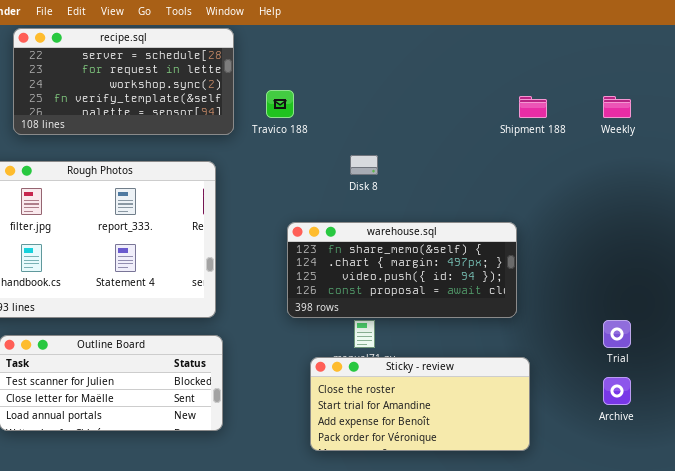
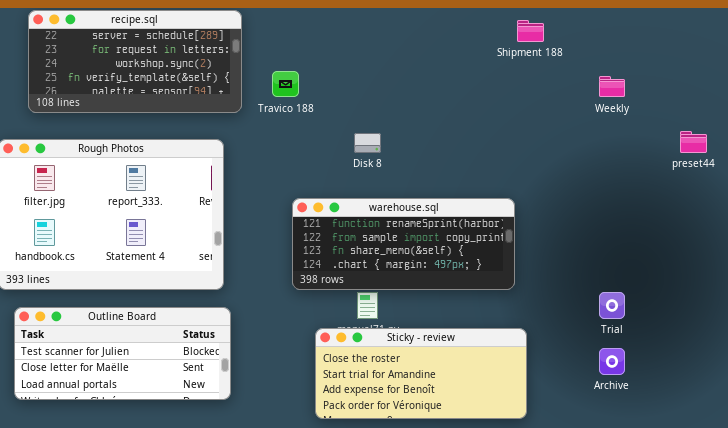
Shipment 188: [519,96,547,118] -> [517,20,544,42], moved
warehouse.sql: [287,222,517,318] -> [292,198,515,290], scrolled up 2 rows

